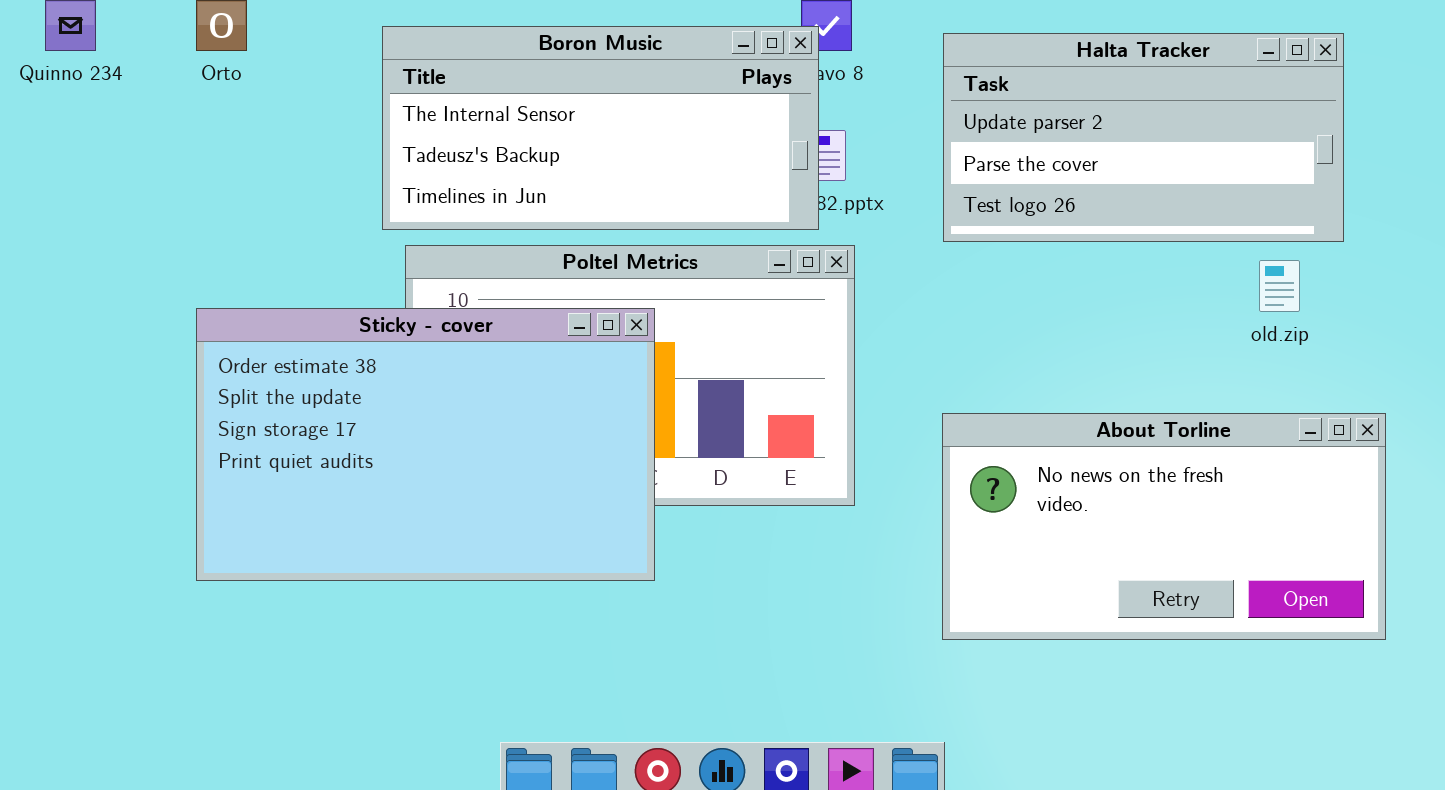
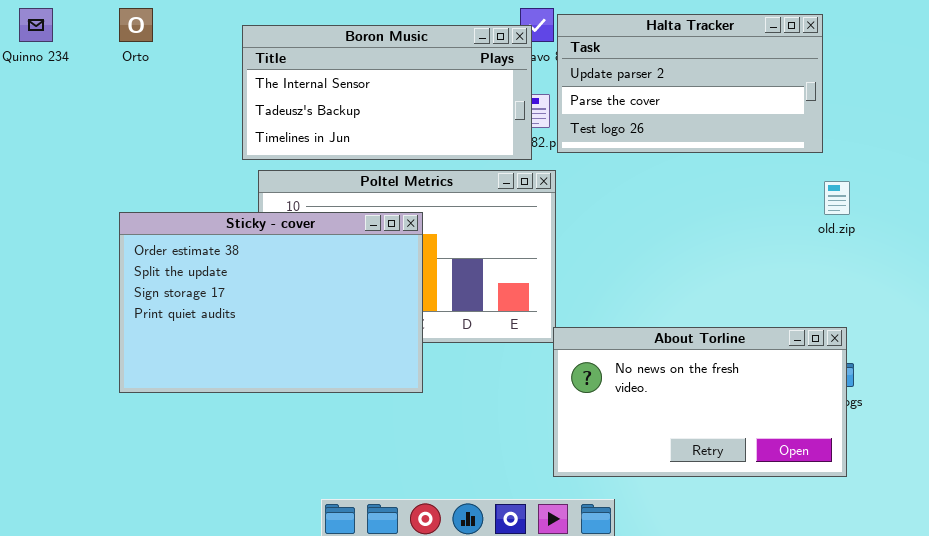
Halta Tracker: [943,33,1344,242] -> [557,14,823,153], moved
About Torline: [942,413,1386,640] -> [553,327,847,477], moved

